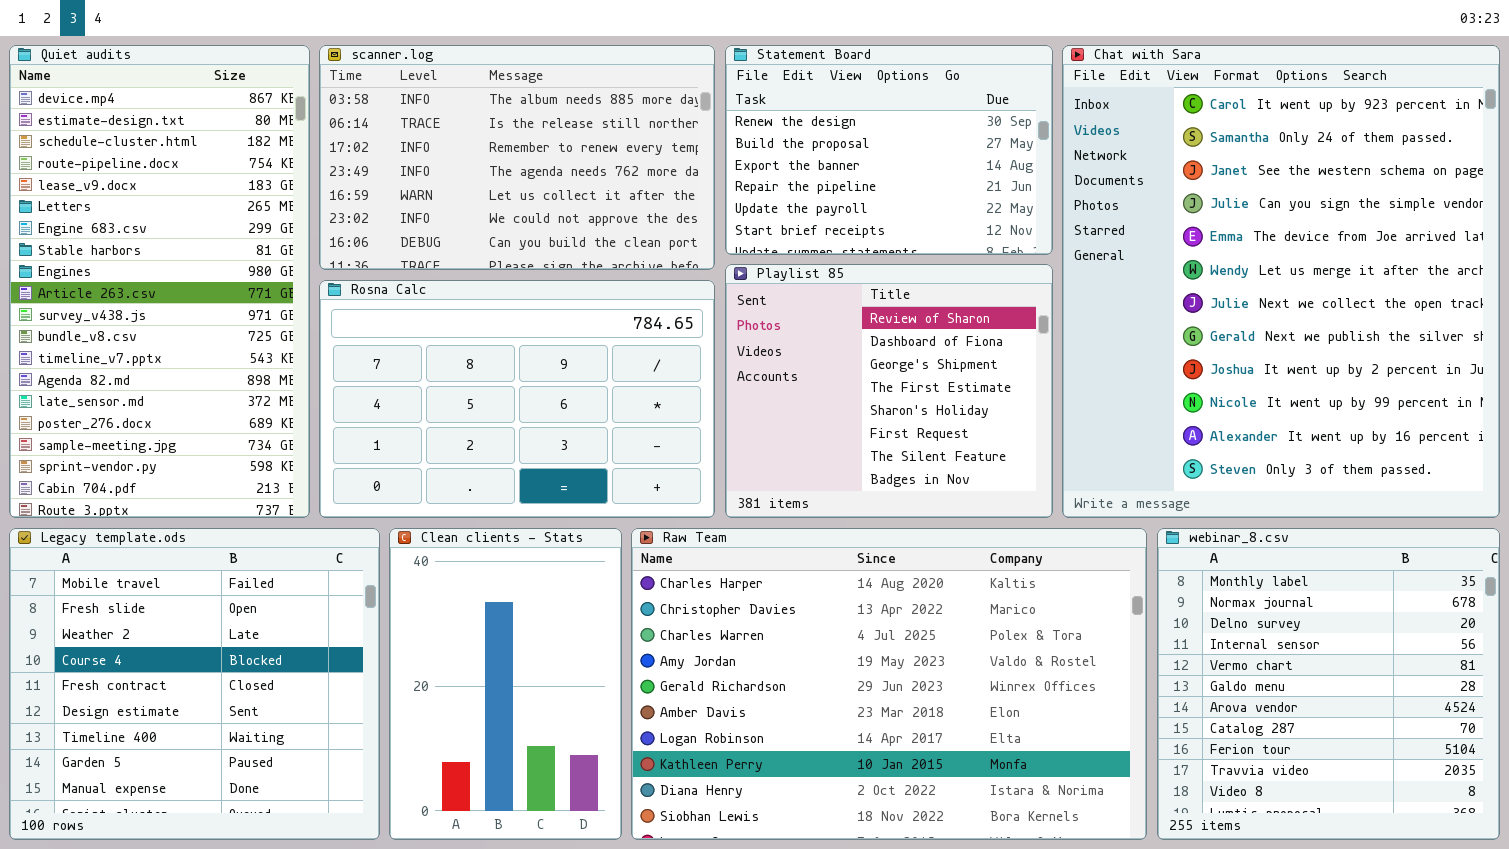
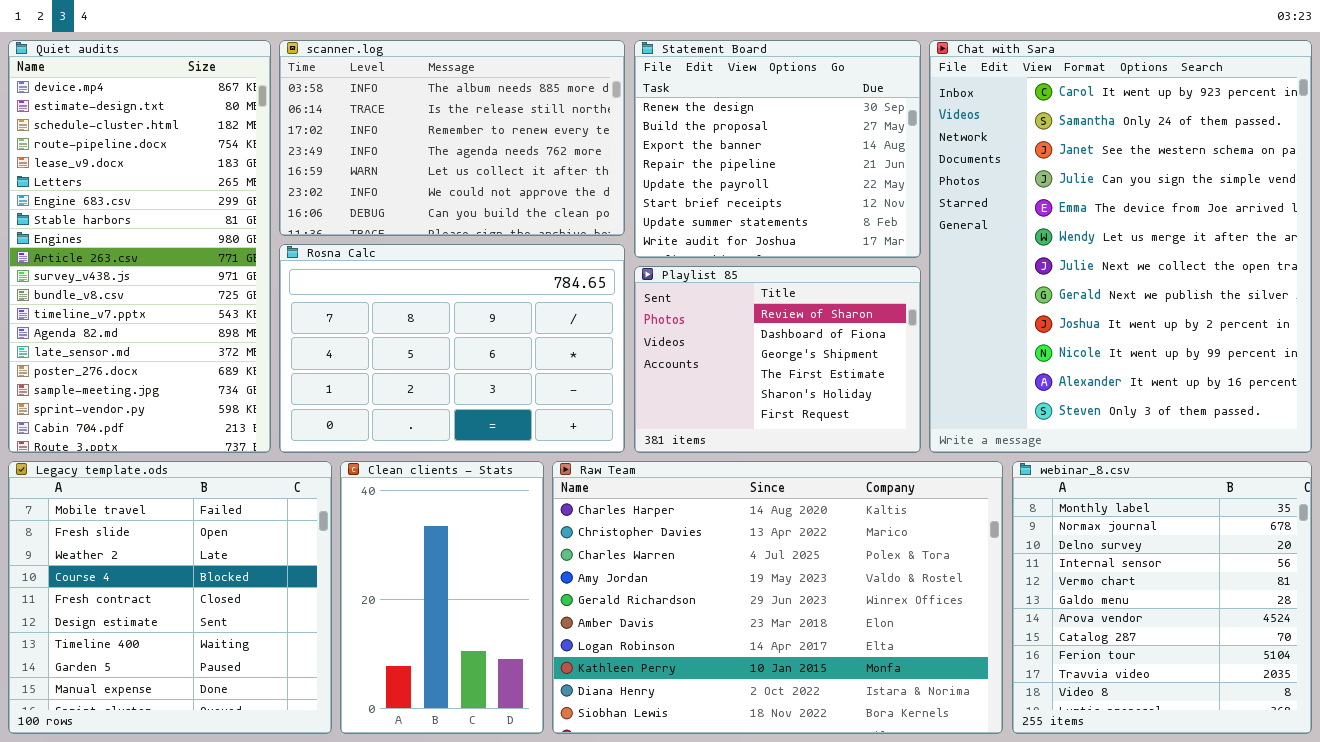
Statement Board: [725,45,1053,255] -> [634,40,921,258], resized
Playlist 85: [725,264,1053,518] -> [634,266,921,453], resized

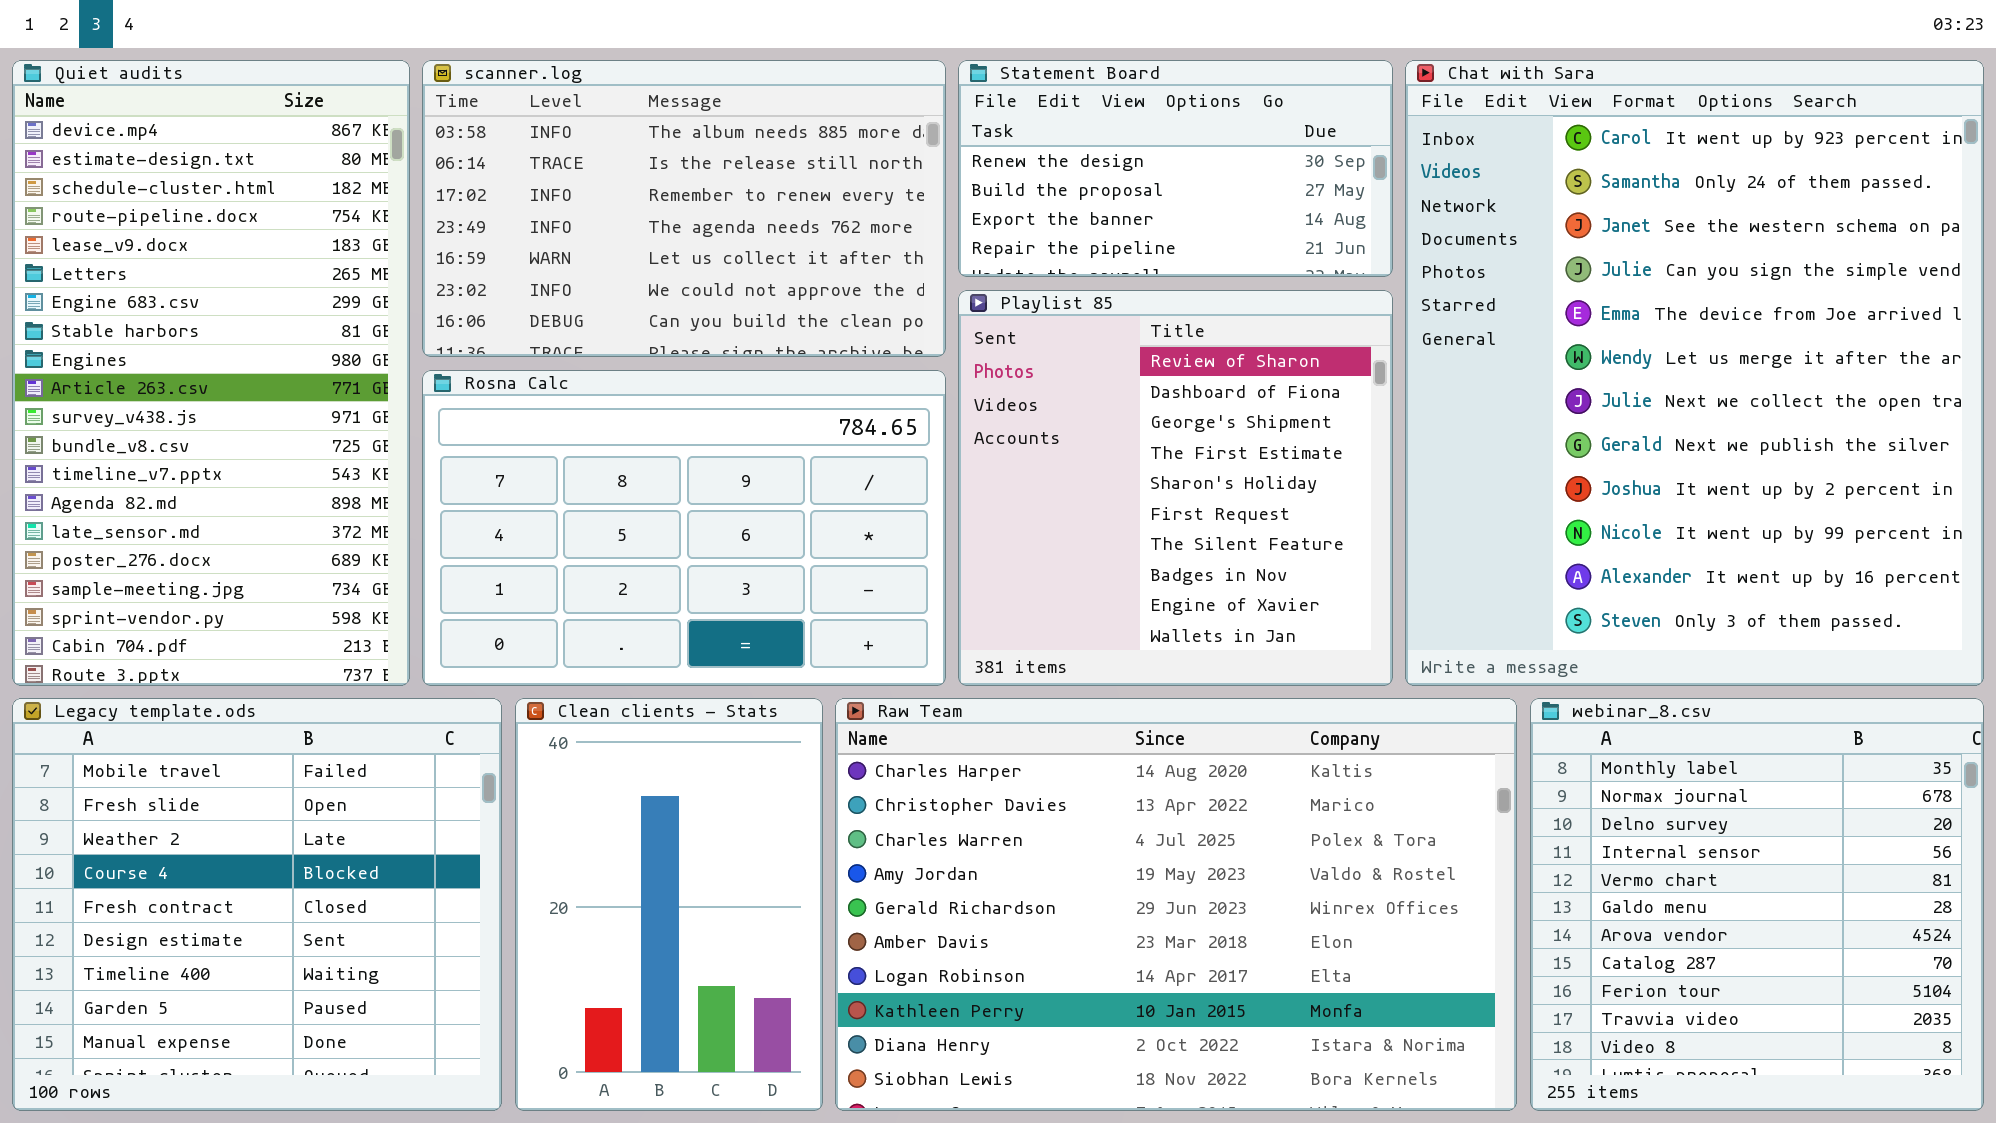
Statement Board: [634,40,921,258] -> [958,60,1393,277], resized
Playlist 85: [634,266,921,453] -> [958,290,1393,686], resized

